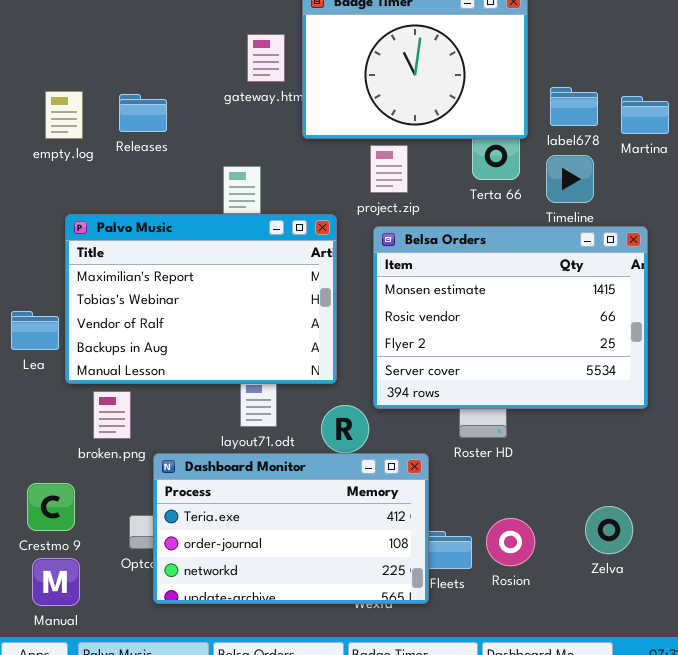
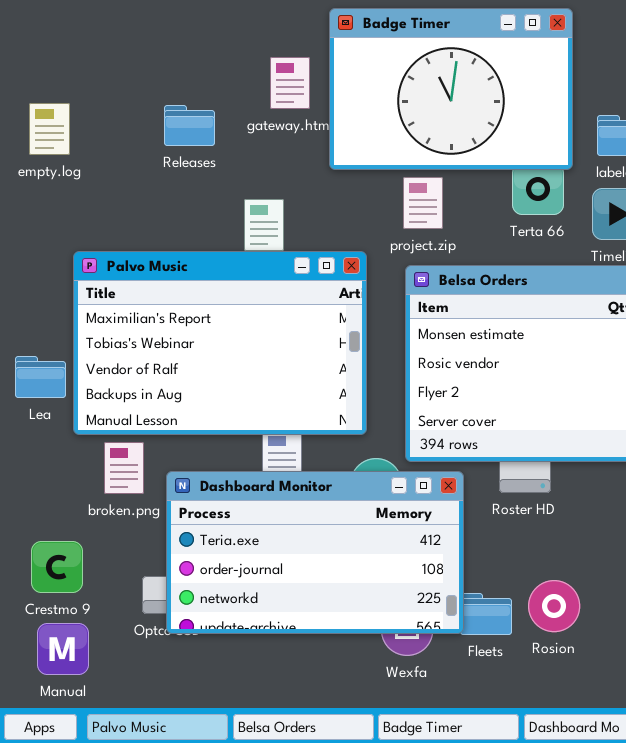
empty.log: [45,91,83,139] -> [29,103,70,155], moved
Releases: [119,94,167,132] -> [164,105,215,146], moved
Dashboard Monitor: [153,453,429,604] -> [166,471,464,634], moved

